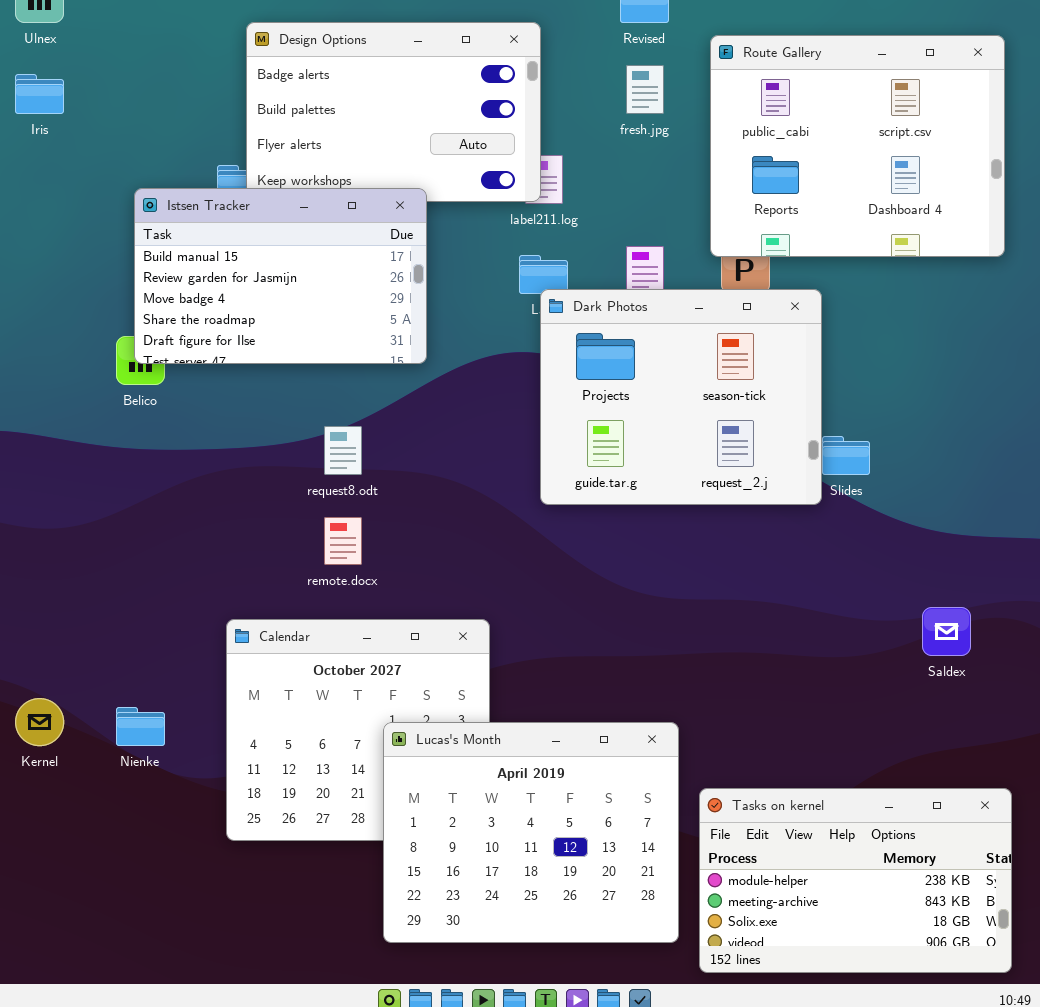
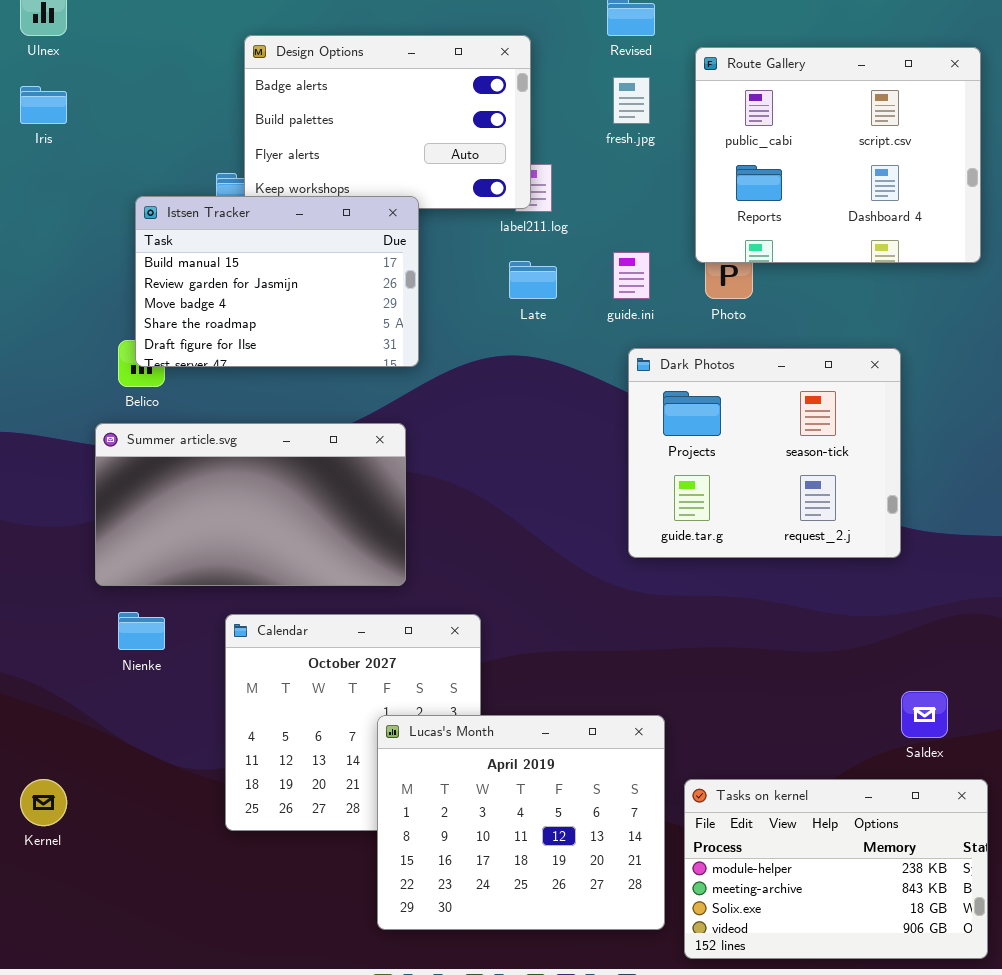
Dark Photos: [540,289,822,505] -> [628,348,901,558], moved
Summer article.svg: none -> [95,423,406,586], opened
Saldex: [922,607,971,656] -> [901,691,948,738], moved
Kernel: [15,698,64,746] -> [20,779,67,826], moved
Nienke: [116,707,165,746] -> [118,612,165,650], moved

